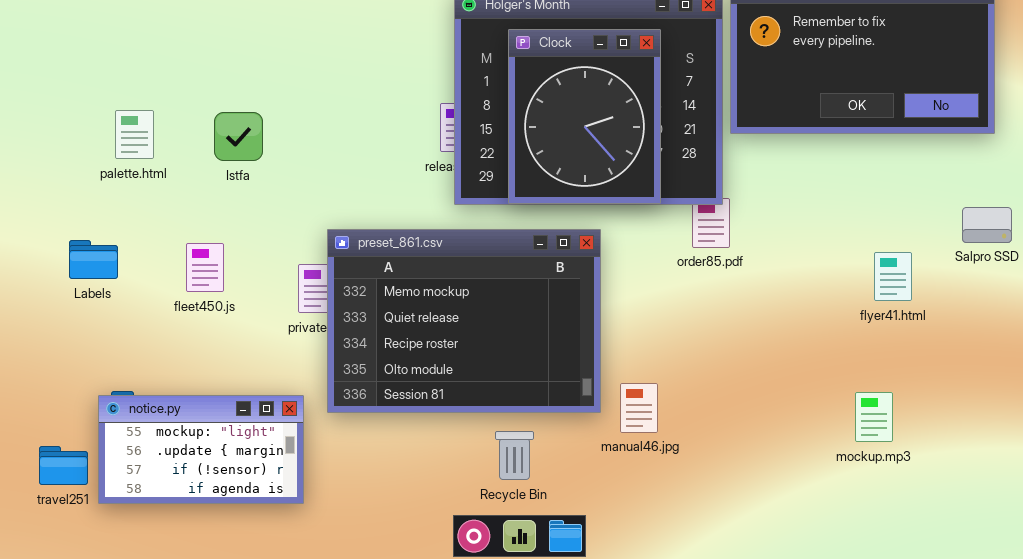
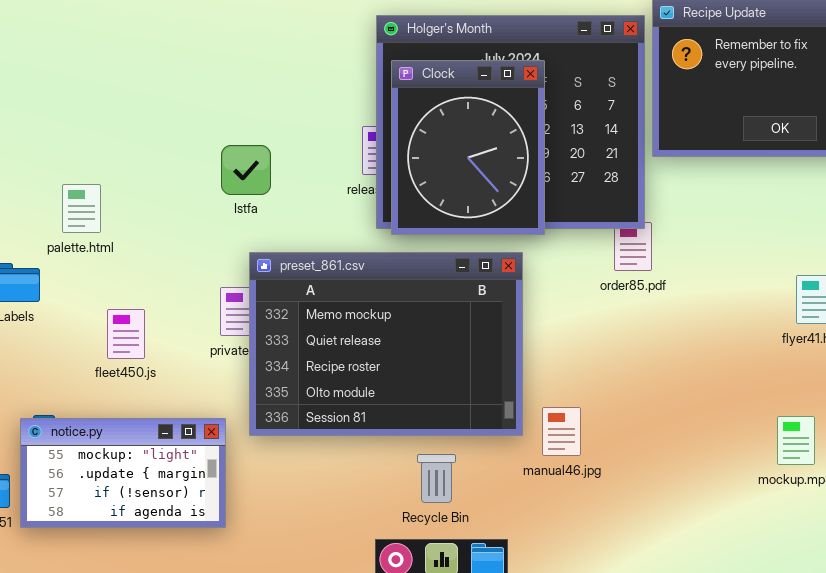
Clock: [508,29,661,204] -> [391,60,545,235], moved
palette.html: [115,110,154,159] -> [62,184,101,233], moved
Istfa: [214,112,263,161] -> [221,145,271,195], moved
fleet450.js: [186,243,224,292] -> [107,309,145,359], moved

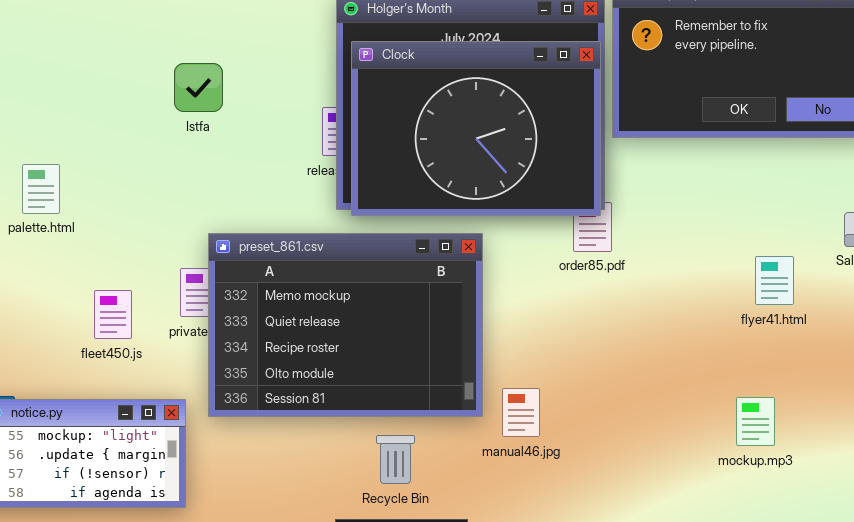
Clock: [391,60,545,235] -> [351,41,601,216], resized
Istfa: [221,145,271,195] -> [174,63,223,112], moved
fleet450.js: [107,309,145,359] -> [94,290,132,339], moved

